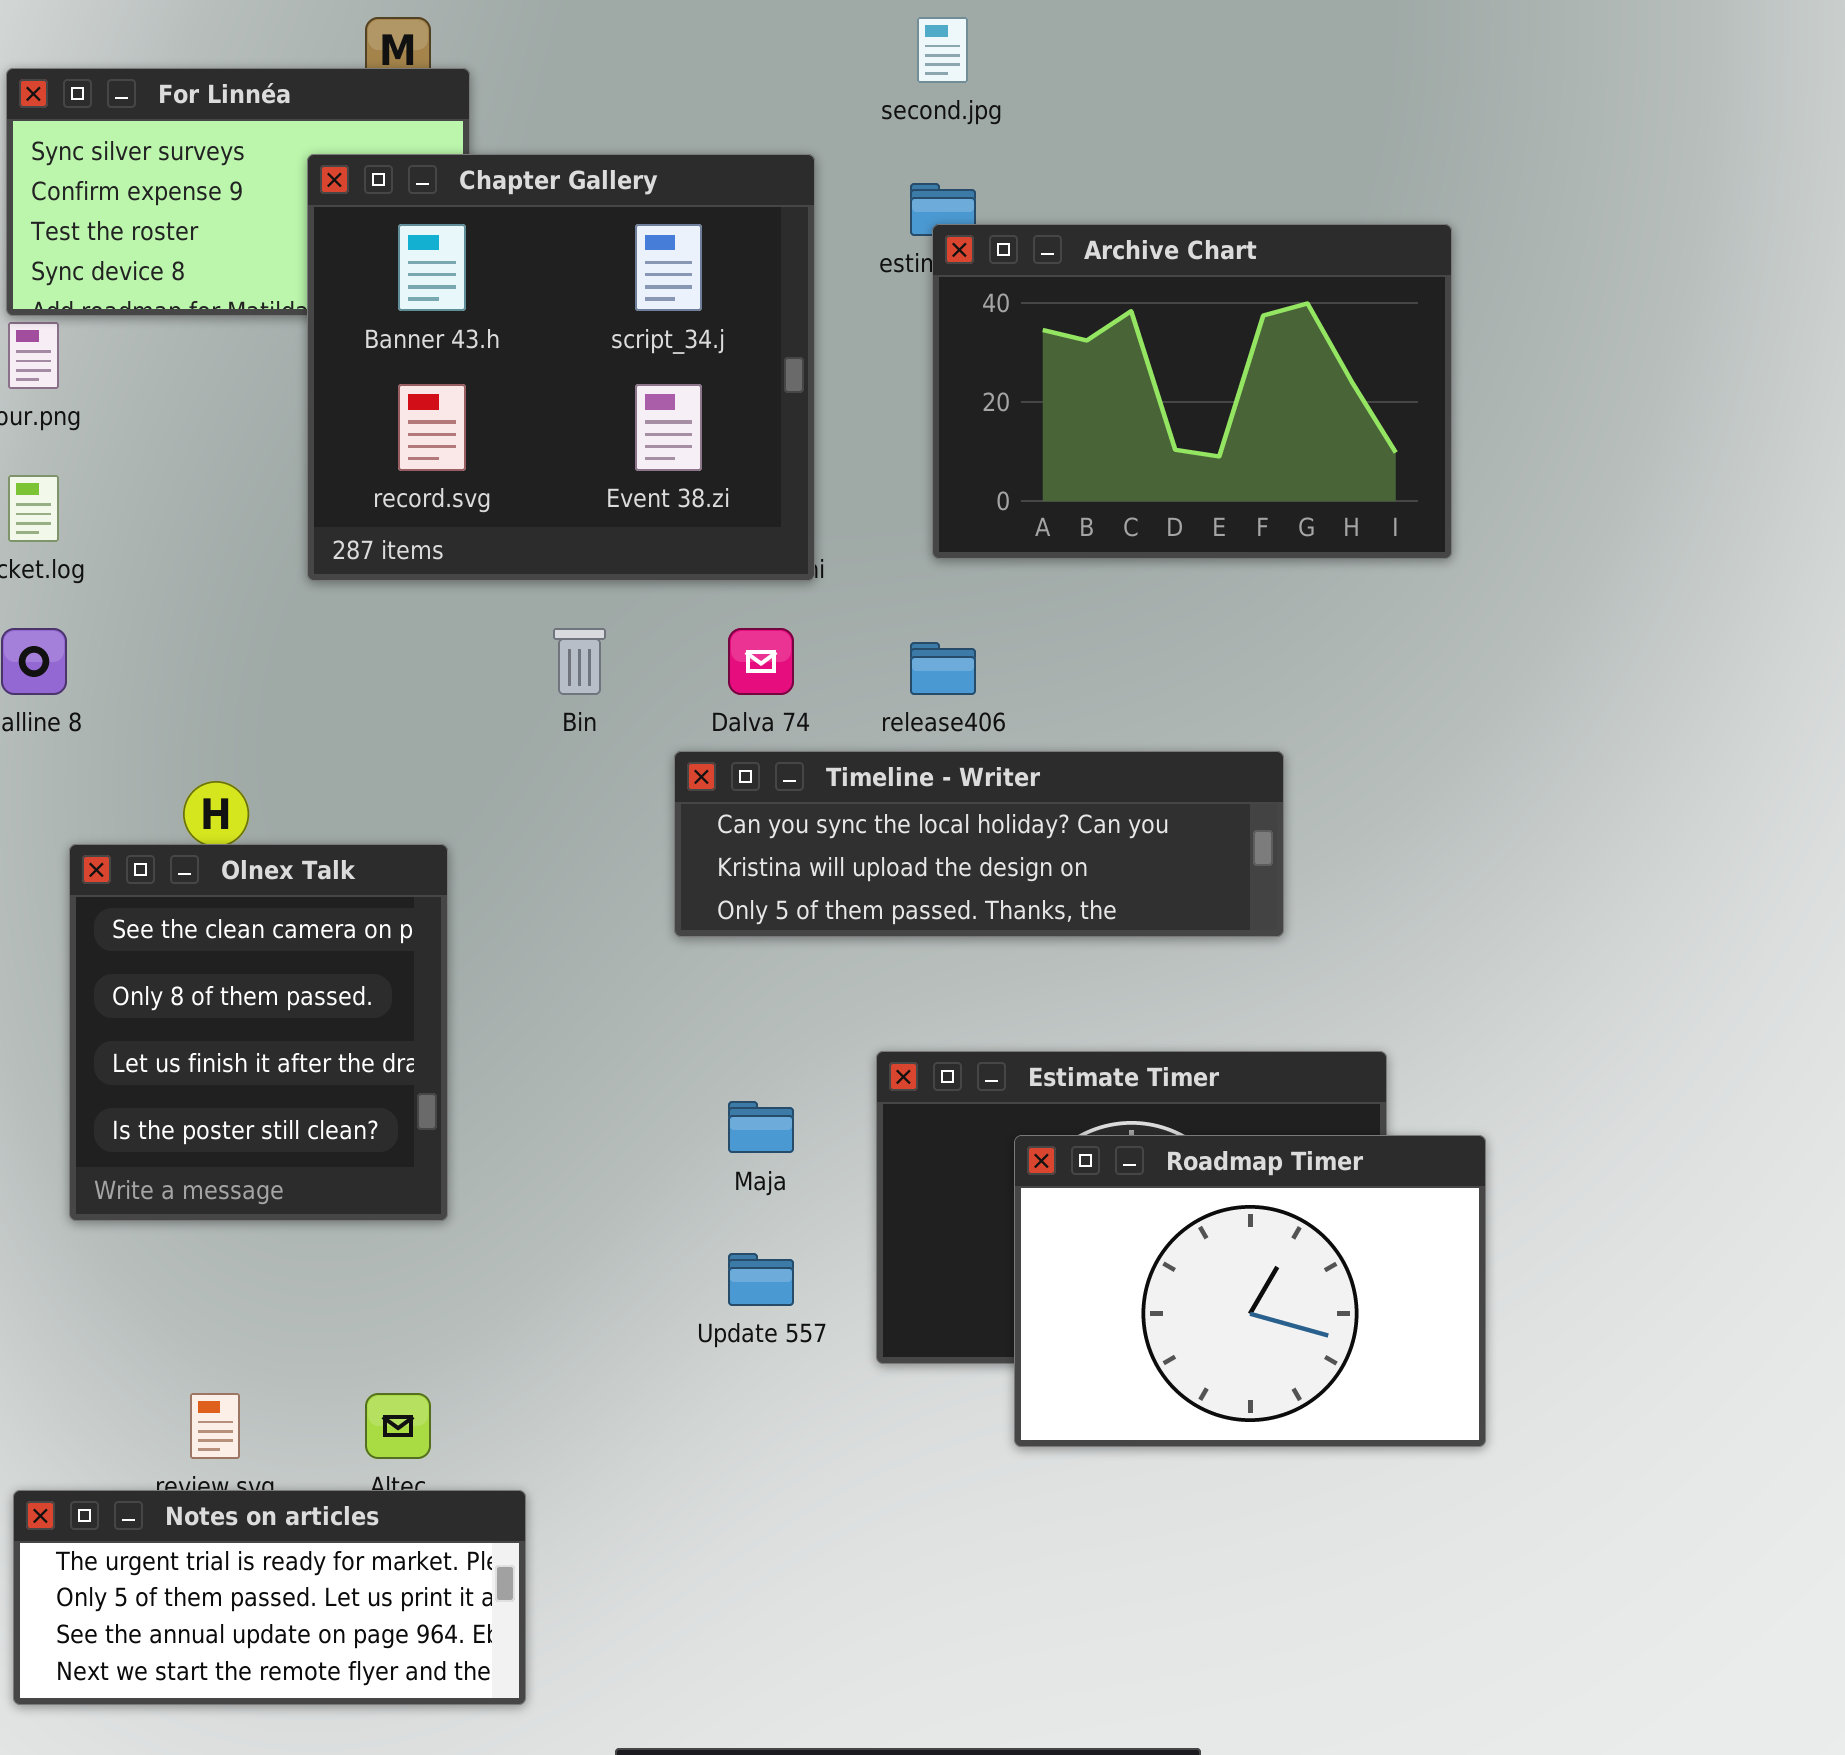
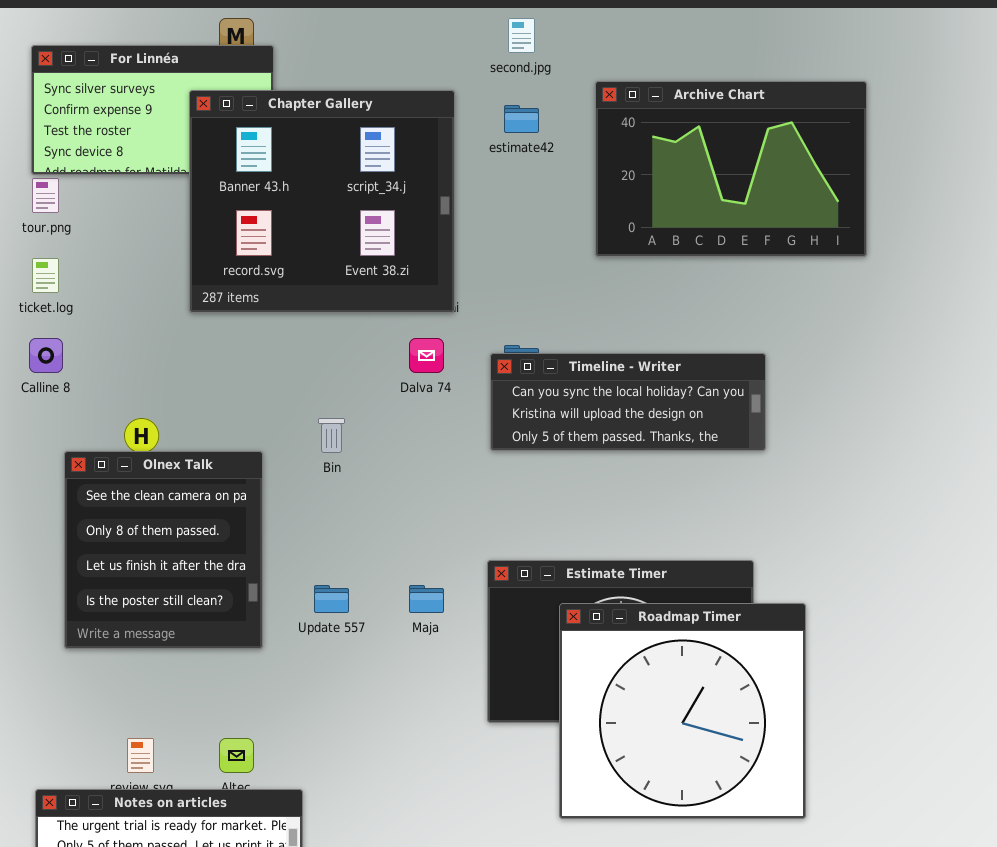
Archive Chart: [932,224,1452,559] -> [595,81,867,257], moved
Bin: [553,628,606,695] -> [318,418,345,453], moved
Timeline - Writer: [674,751,1284,937] -> [490,353,766,451], moved, resized
Roadmap Timer: [1014,1135,1486,1447] -> [559,603,806,819], resized
Update 557: [728,1253,794,1306] -> [314,585,349,613], moved

